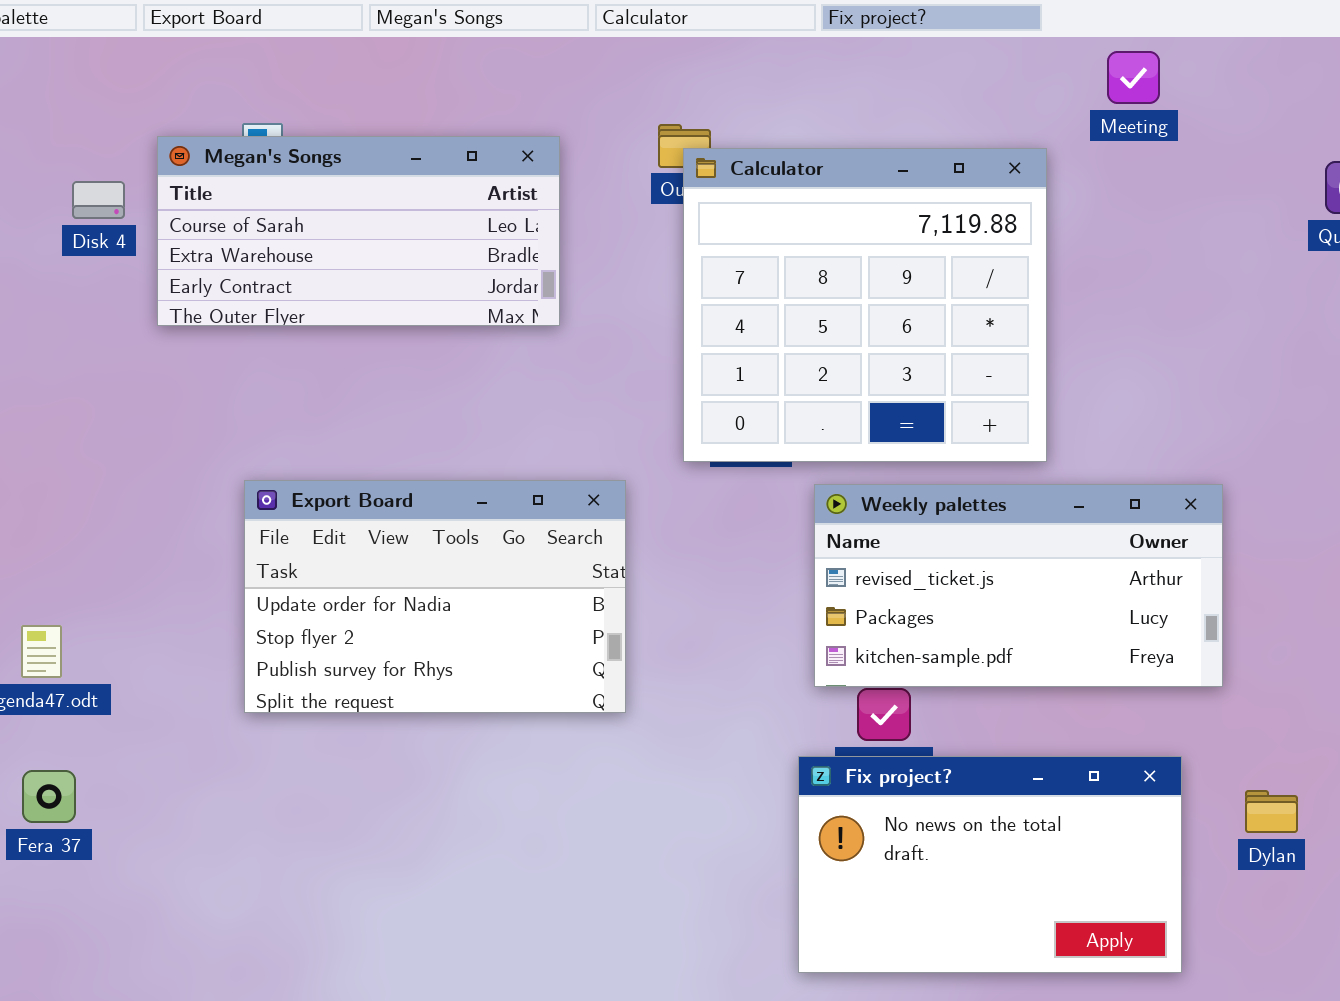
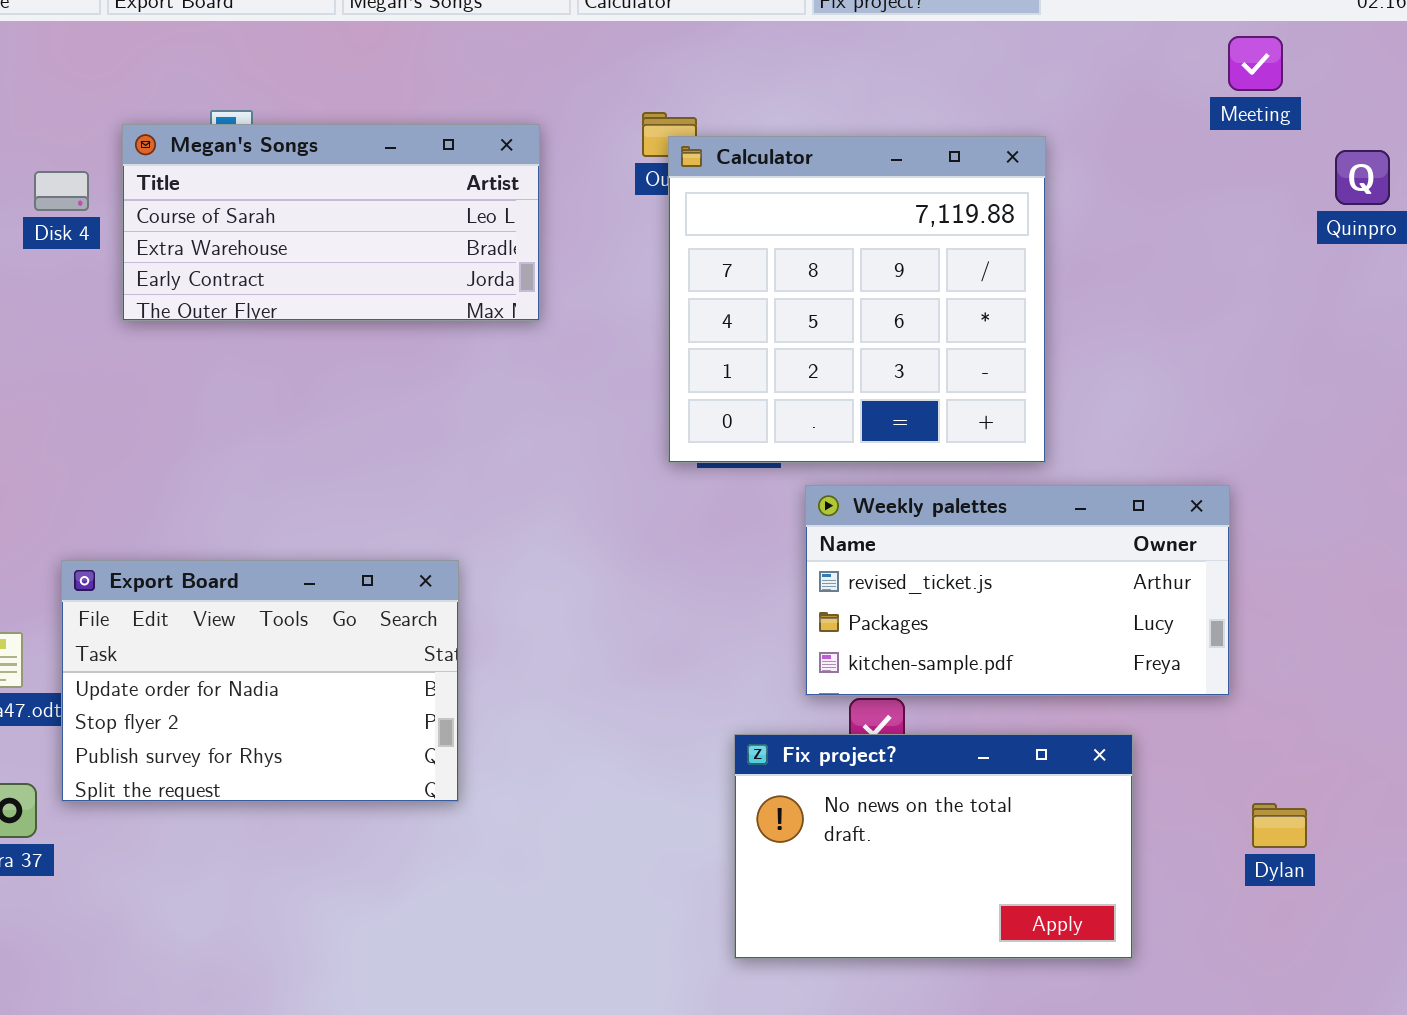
Meeting: [1107,51,1160,104] -> [1228,36,1283,91], moved
Export Board: [244,480,626,713] -> [61,560,459,802], moved
Fix project?: [798,756,1182,973] -> [734,734,1133,959], moved

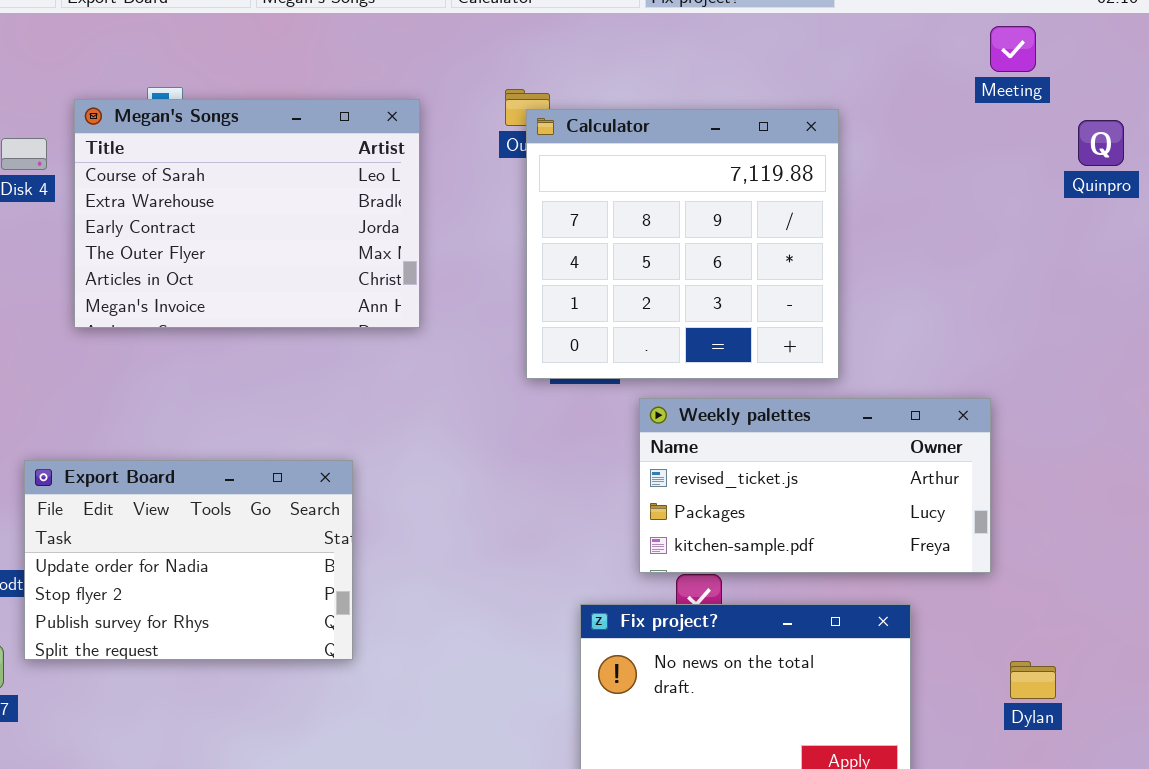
Megan's Songs: [122,124,540,321] -> [74,99,420,328], resized

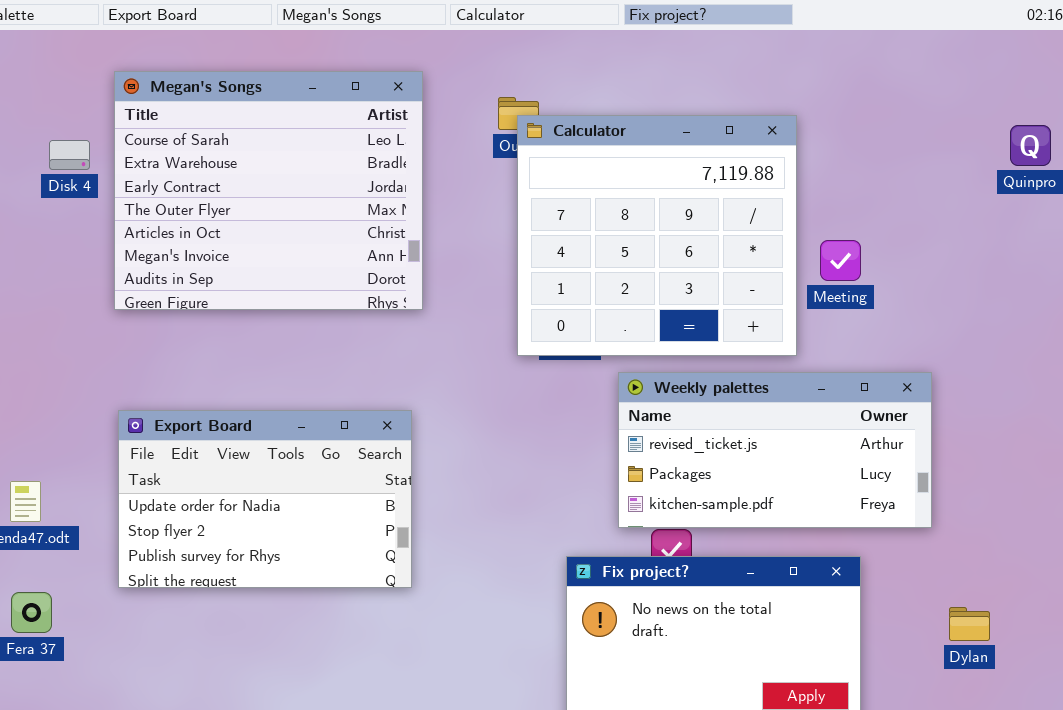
Meeting: [990,26,1036,72] -> [820,240,861,281], moved
Megan's Songs: [74,99,420,328] -> [114,71,423,310], resized
Export Board: [24,460,353,660] -> [118,410,412,588], moved

